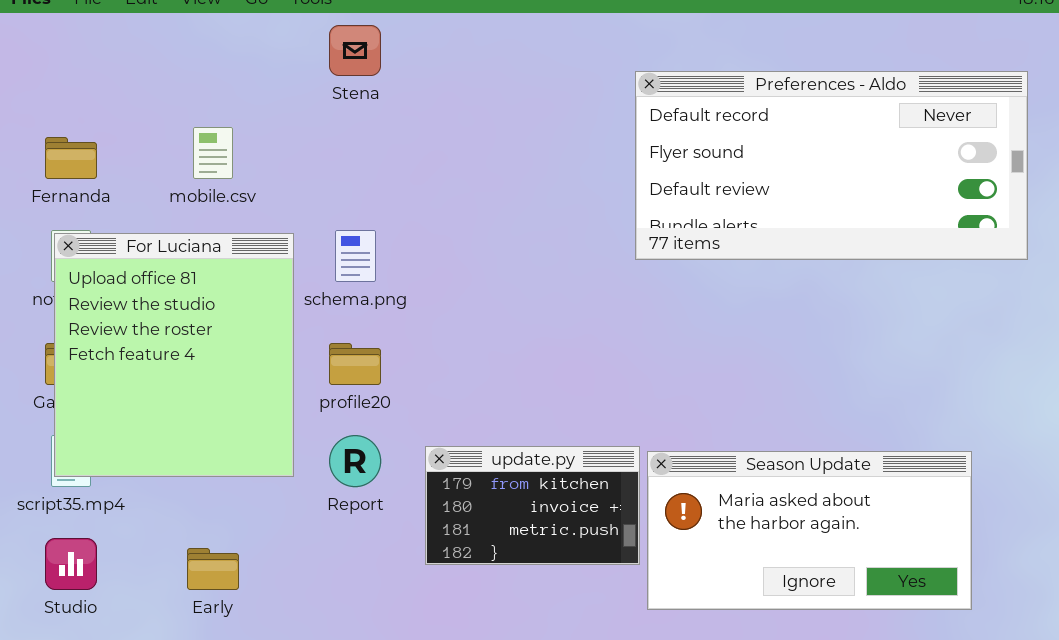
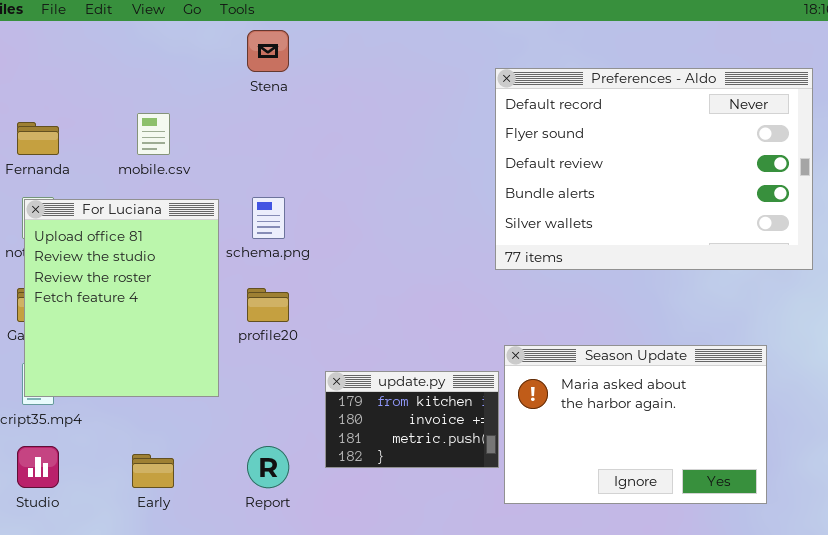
Preferences - Aldo: [635,71,1028,260] -> [495,68,813,270], resized
Report: [329,435,381,487] -> [247,446,289,488], moved
Season Update: [647,451,972,610] -> [504,345,767,504], resized

